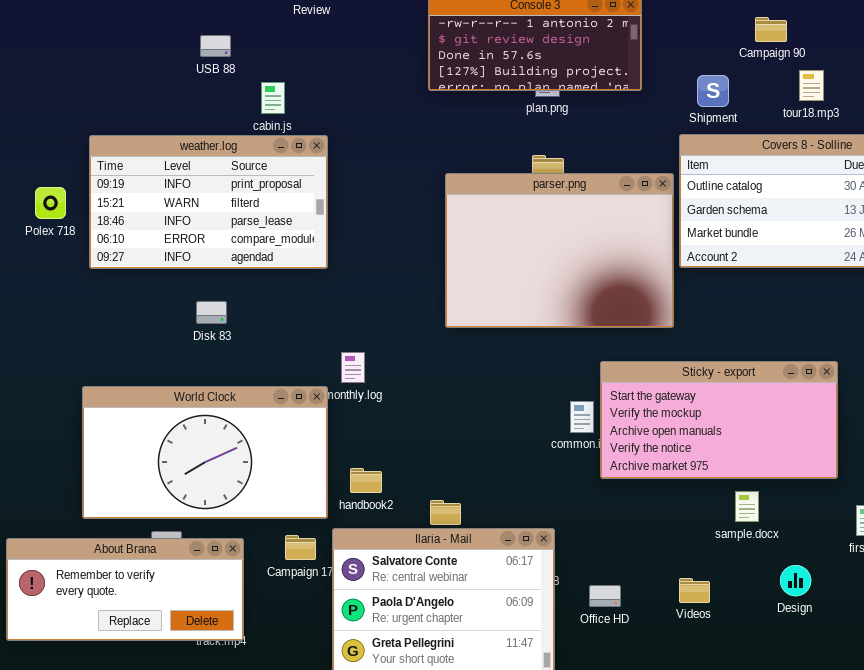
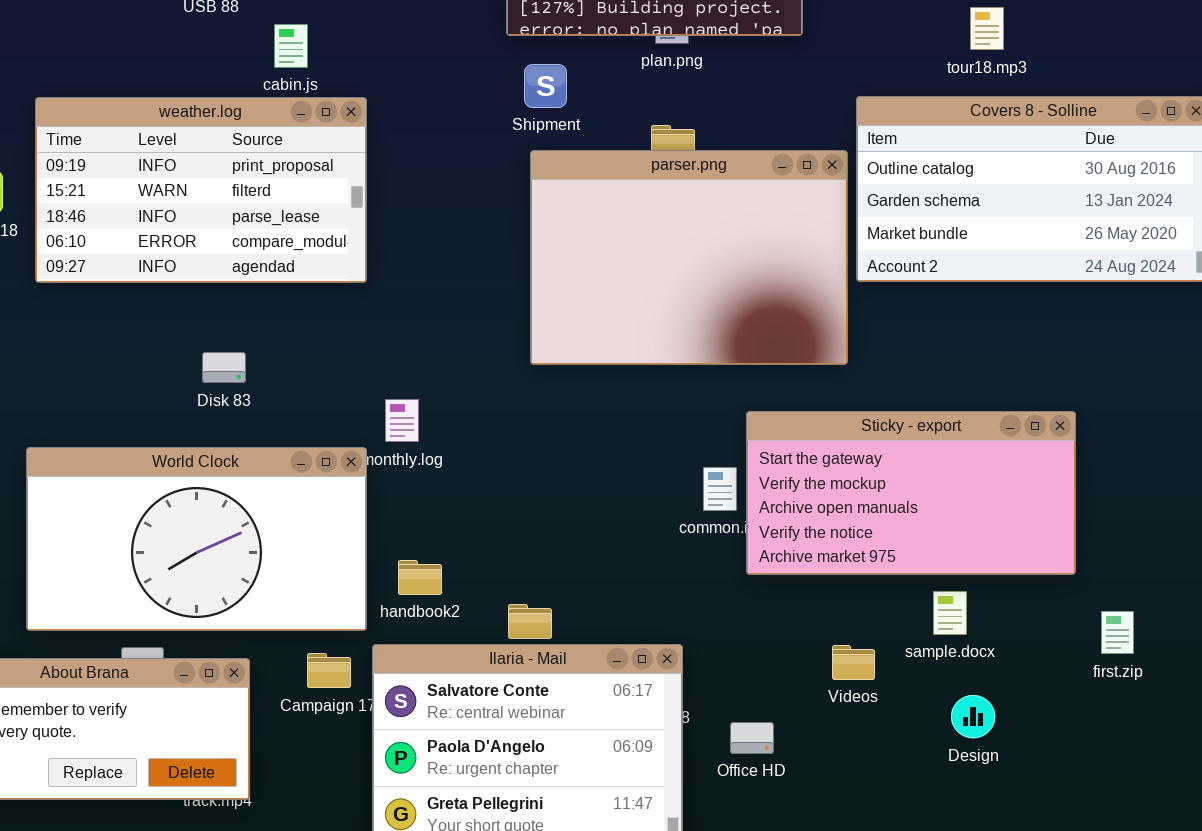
tour18.mp3: [799,70,824,101] -> [970,7,1004,50], moved
Shipment: [697,75,729,107] -> [524,64,567,108], moved
Disk 83: [196,301,227,324] -> [202,352,246,383], moved
Design: [780,565,811,596] -> [951,695,995,738], moved
Videos: [679,578,710,603] -> [832,645,875,680], moved

